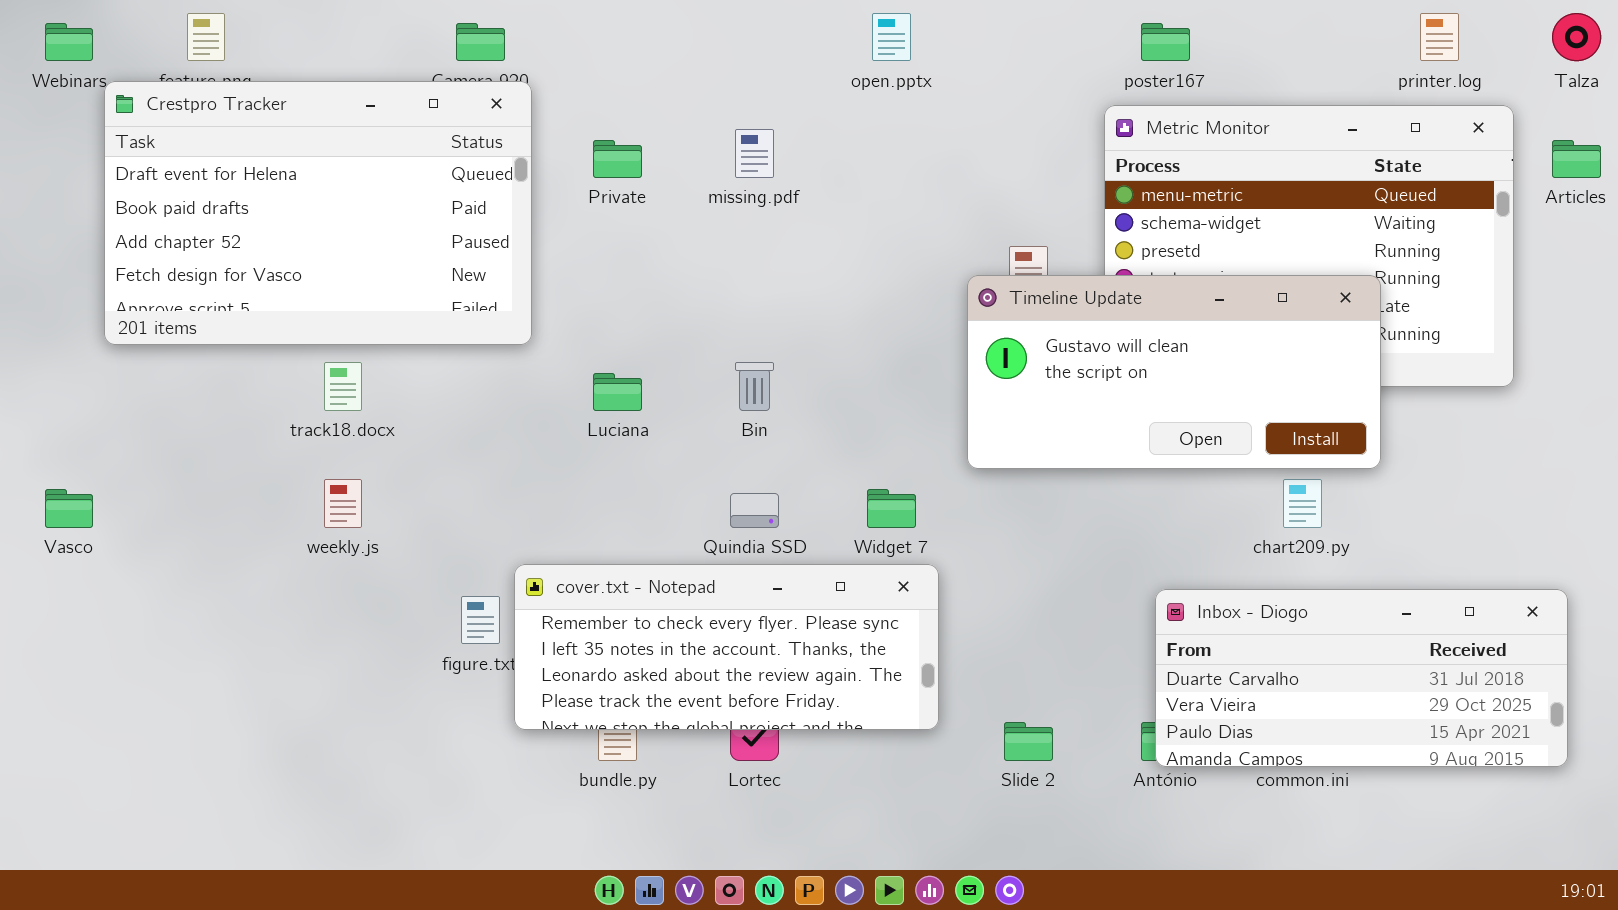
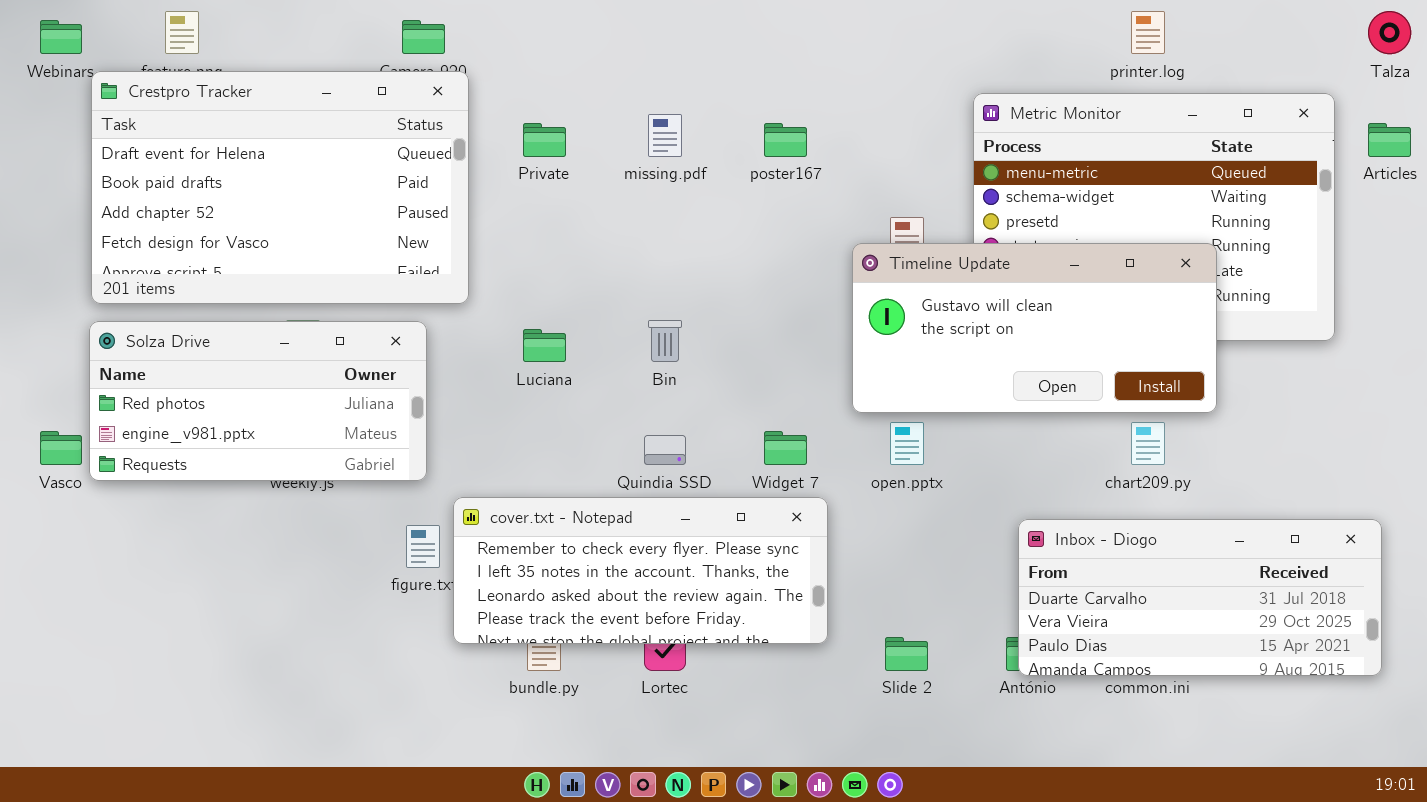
open.pptx: [872,13,911,61] -> [890,422,924,465], moved
printer.log: [1420,13,1459,61] -> [1131,11,1165,54], moved
poster167: [1141,23,1190,61] -> [764,123,807,157], moved
Solza Drive: none -> [89,321,427,481], opened

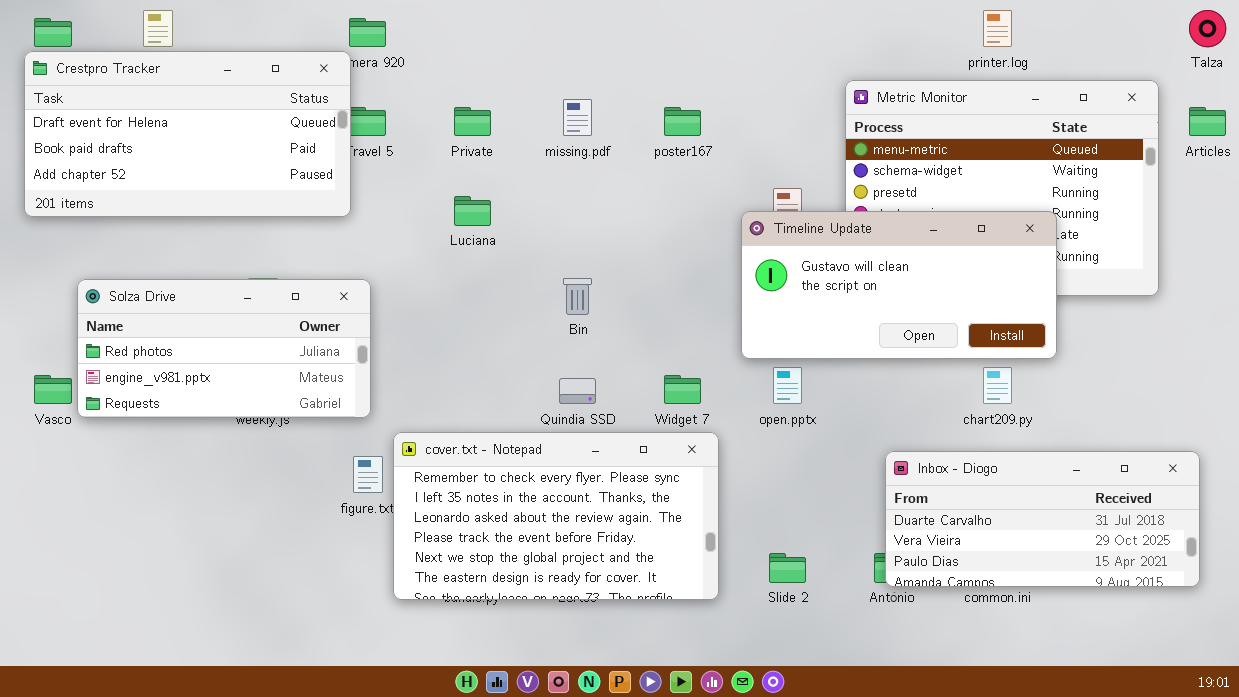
Crestpro Tracker: [91,71,469,304] -> [24,51,351,217], moved, resized
Luciana: [523,329,566,362] -> [454,196,491,226], moved
cover.txt - Notepad: [453,497,828,644] -> [393,432,719,600], resized

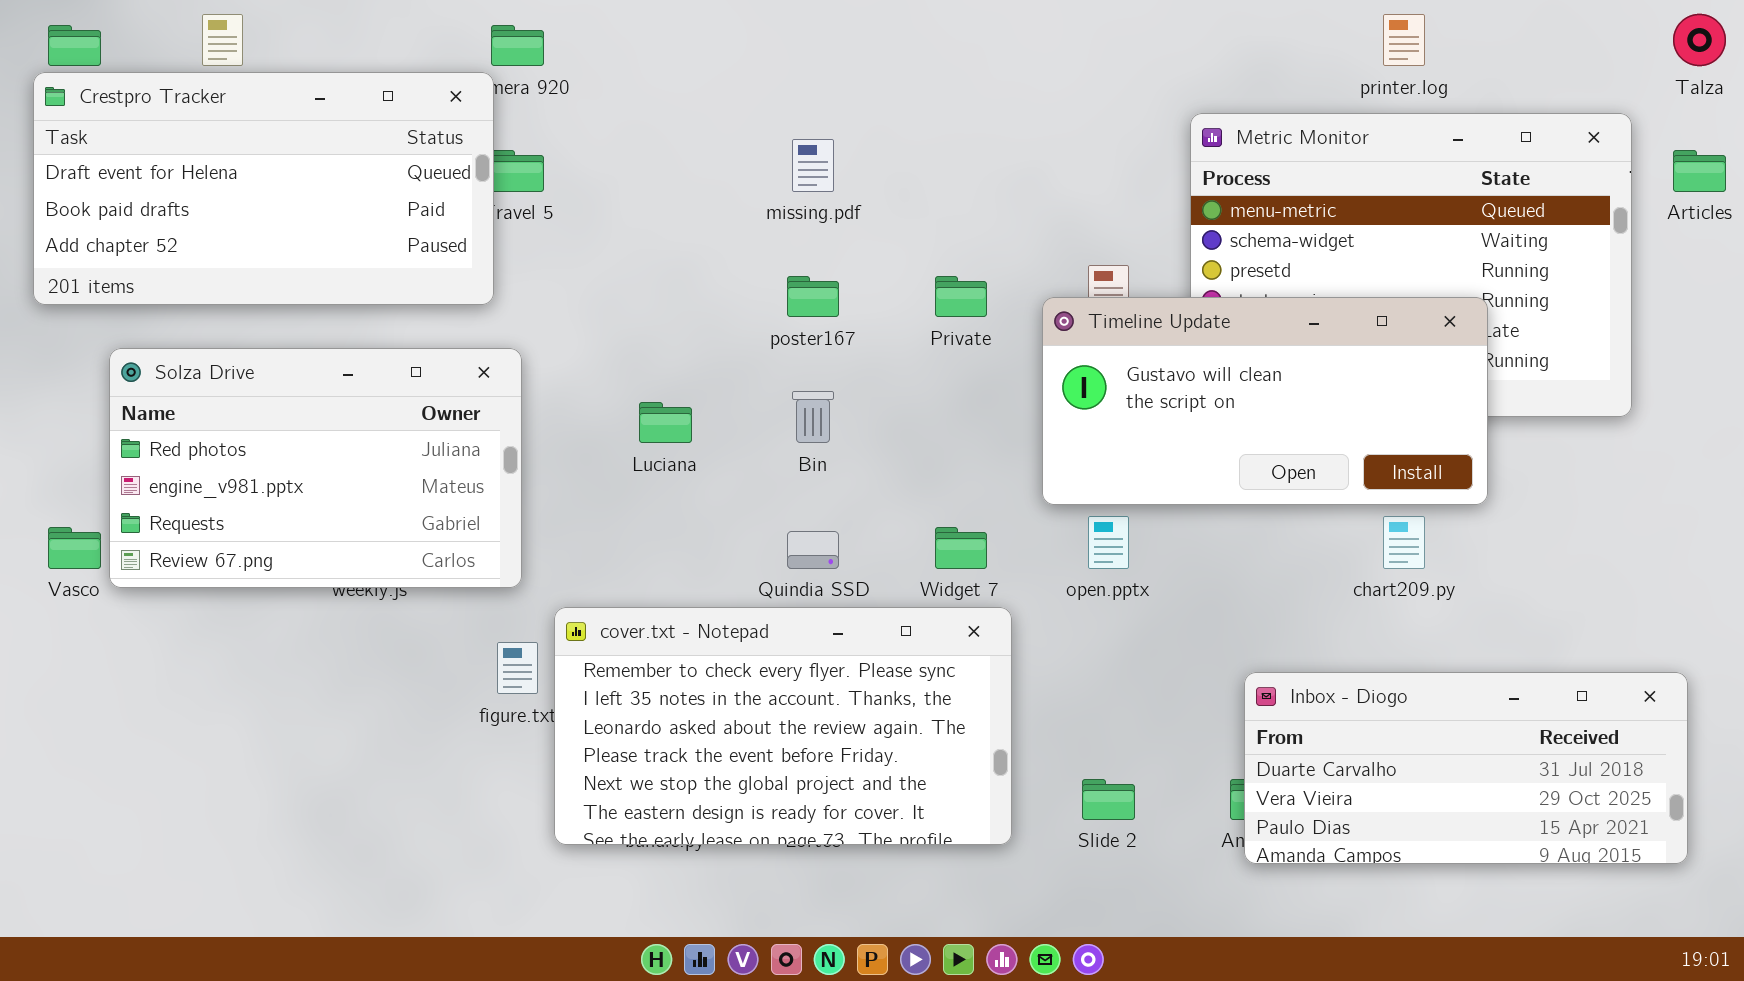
Private: [454,107,491,136] -> [935,276,987,317], moved
poster167: [664,107,701,136] -> [787,276,839,317], moved
Luciana: [454,196,491,226] -> [639,402,692,443], moved
Solza Drive: [77,279,371,418] -> [109,348,522,588], resized
Inbox - Diogo: [885,451,1200,587] -> [1244,672,1688,864], moved

